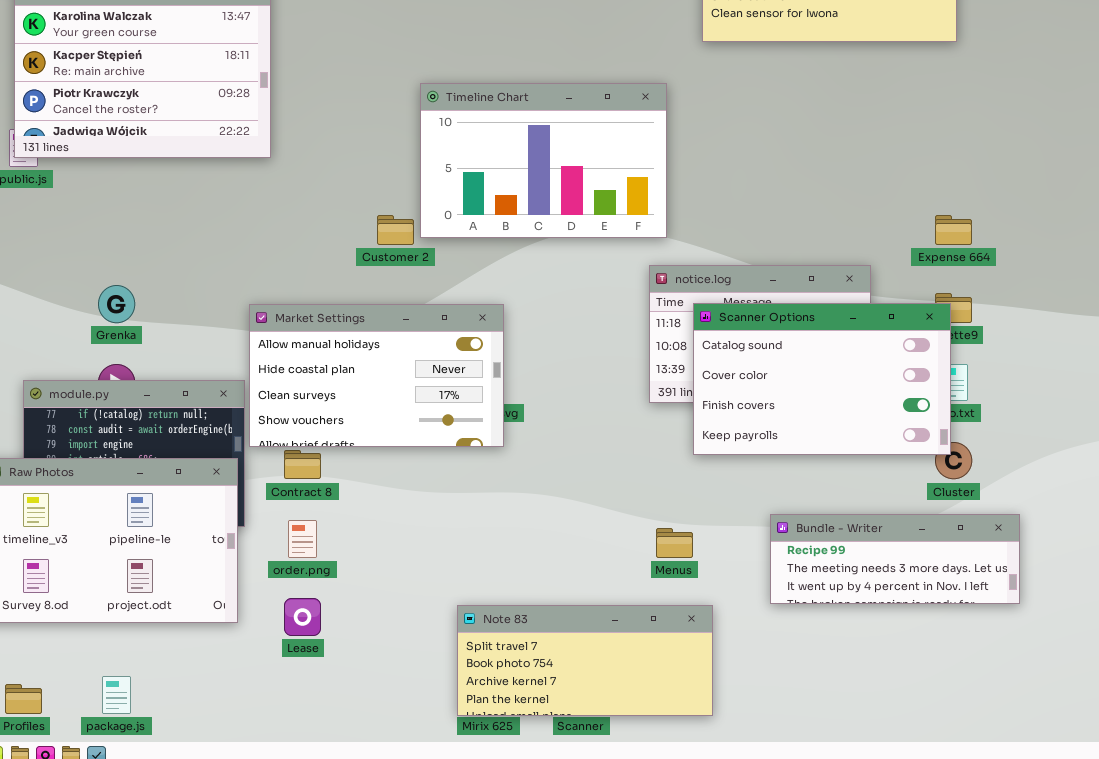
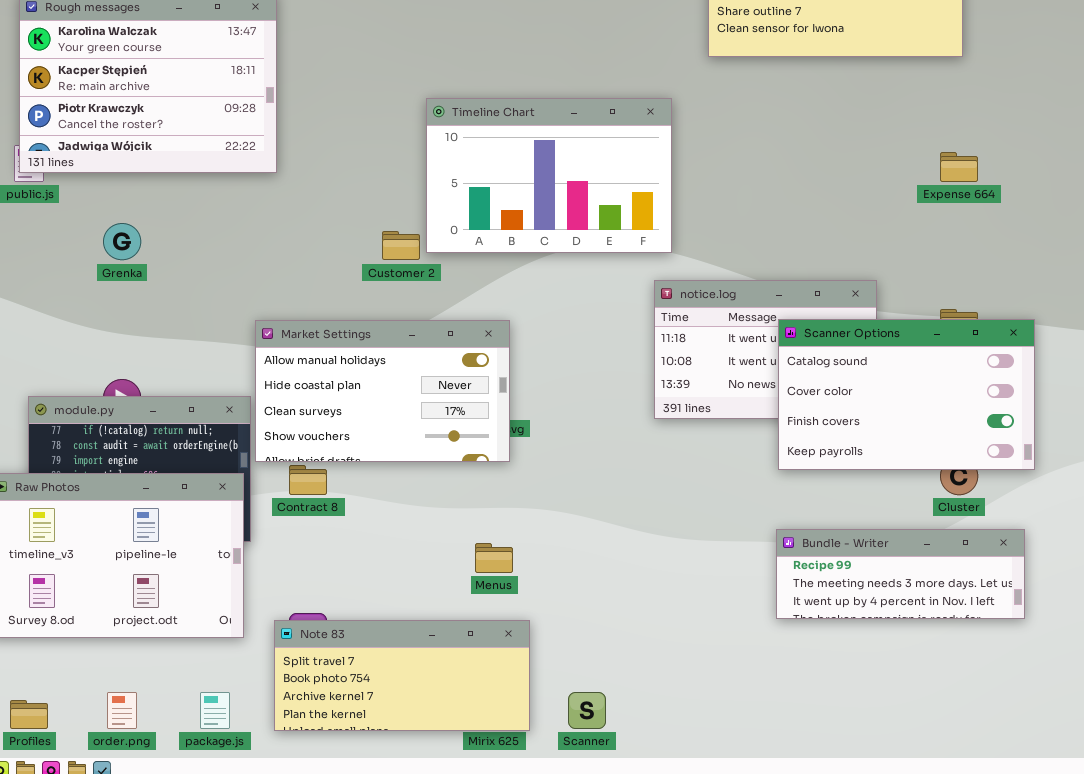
Expense 664: [935,215,972,245] -> [940,152,978,182], moved
Grenka: [98,285,135,323] -> [103,223,141,260], moved
Scanner Options: [693,303,951,455] -> [778,319,1035,470], moved
order.png: [288,520,317,558] -> [107,692,137,729], moved
Menus: [656,528,693,558] -> [475,543,513,573], moved
Note 83: [457,605,713,716] -> [274,620,530,731], moved
package.js: [102,676,131,714] -> [200,692,230,729], moved

